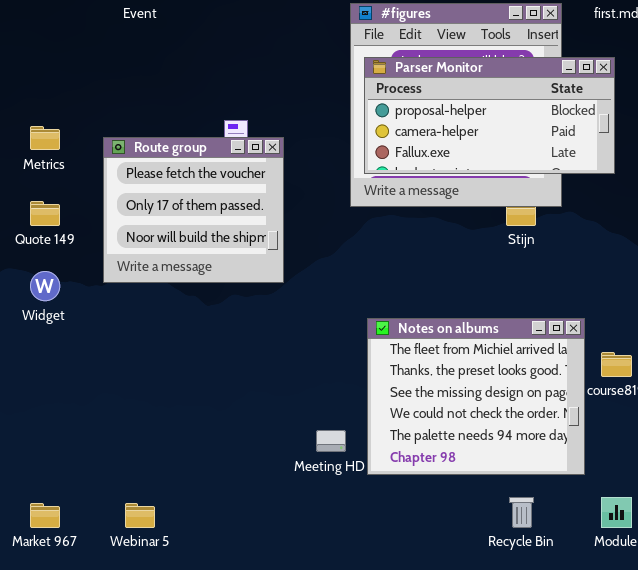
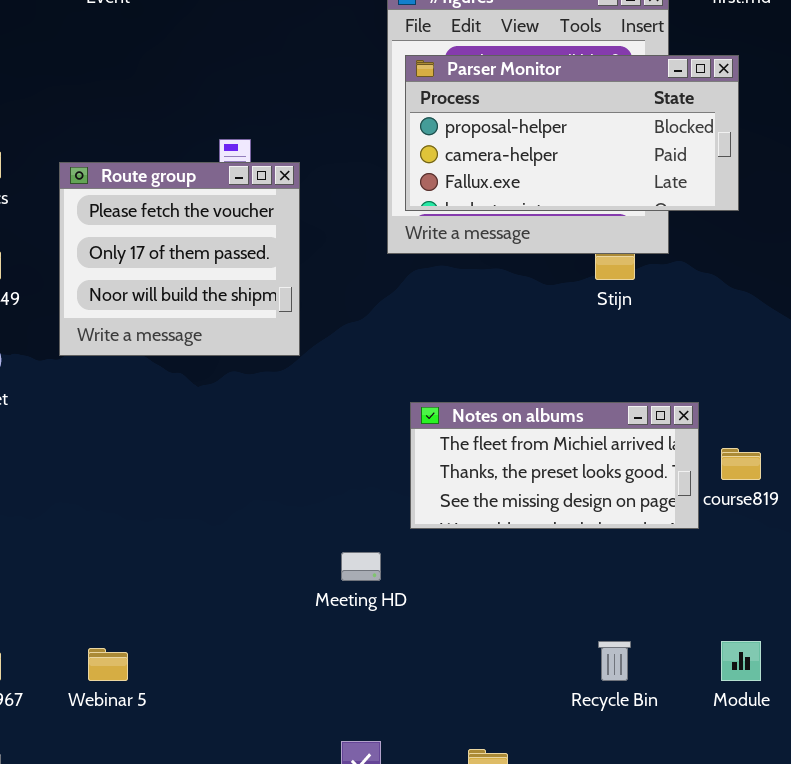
Notes on albums: [367,318,585,475] -> [410,402,699,529], resized

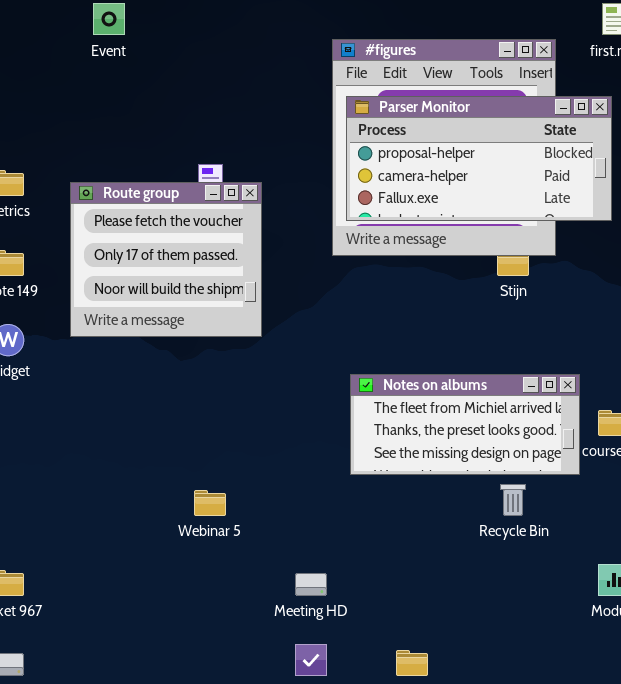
Meeting HD: [341,552,381,581] -> [295,573,327,596], moved
Recycle Bin: [598,641,631,681] -> [500,484,526,516], moved
Webinar 5: [88,648,128,681] -> [194,490,226,516], moved

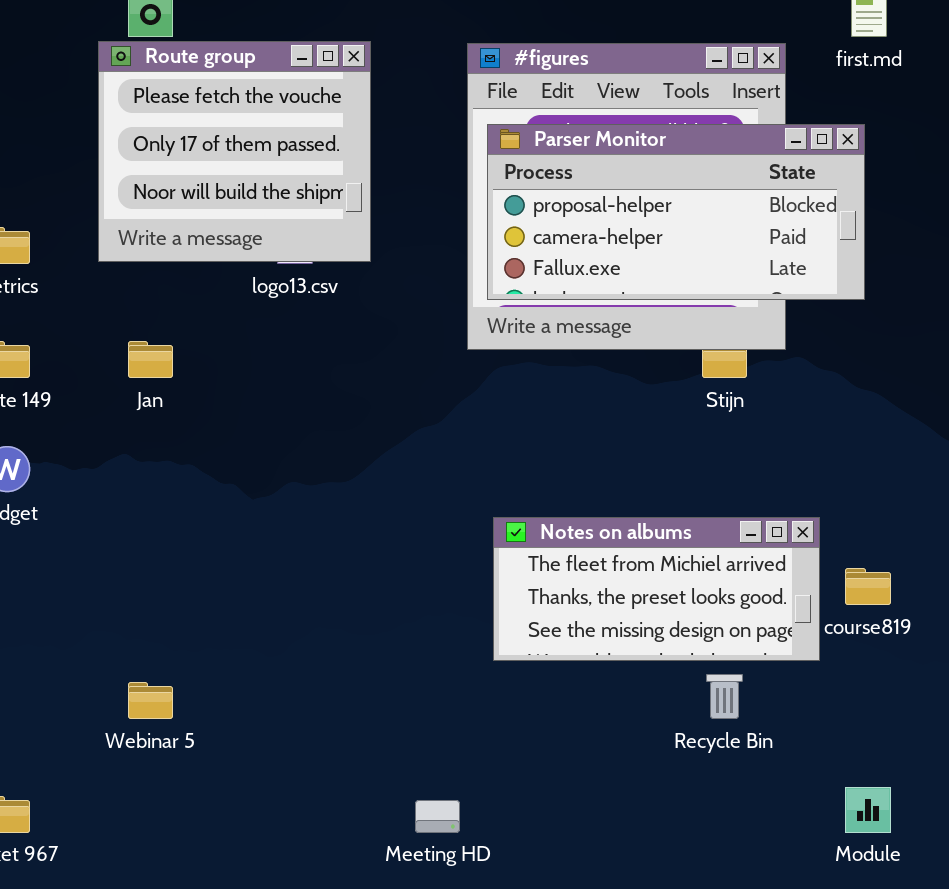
Route group: [70,182,262,337] -> [98,41,371,262], moved
Webinar 5: [194,490,226,516] -> [128,682,173,719], moved

